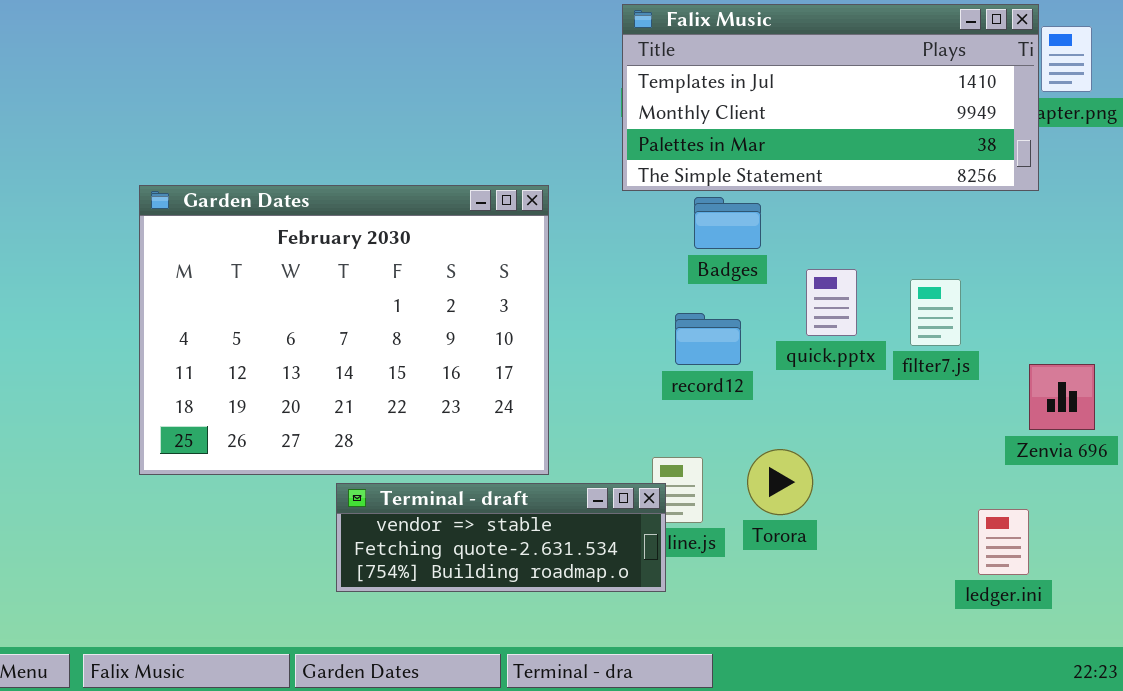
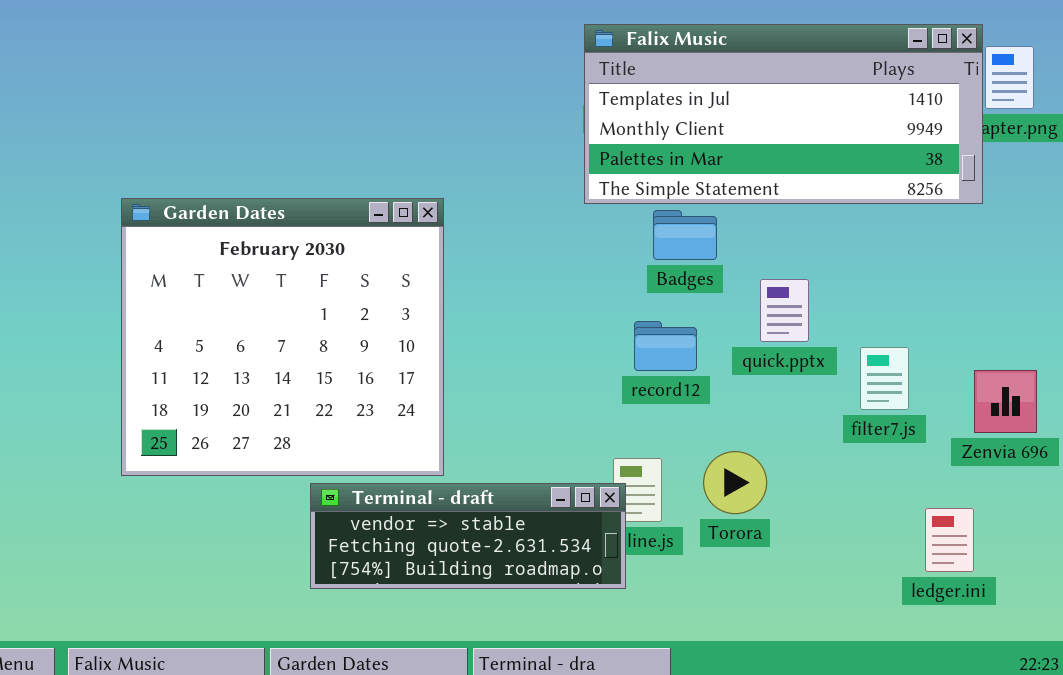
Garden Dates: [139,185,549,475] -> [121,198,444,476], resized
filter7.js: [910,279,961,346] -> [860,347,909,410], moved

